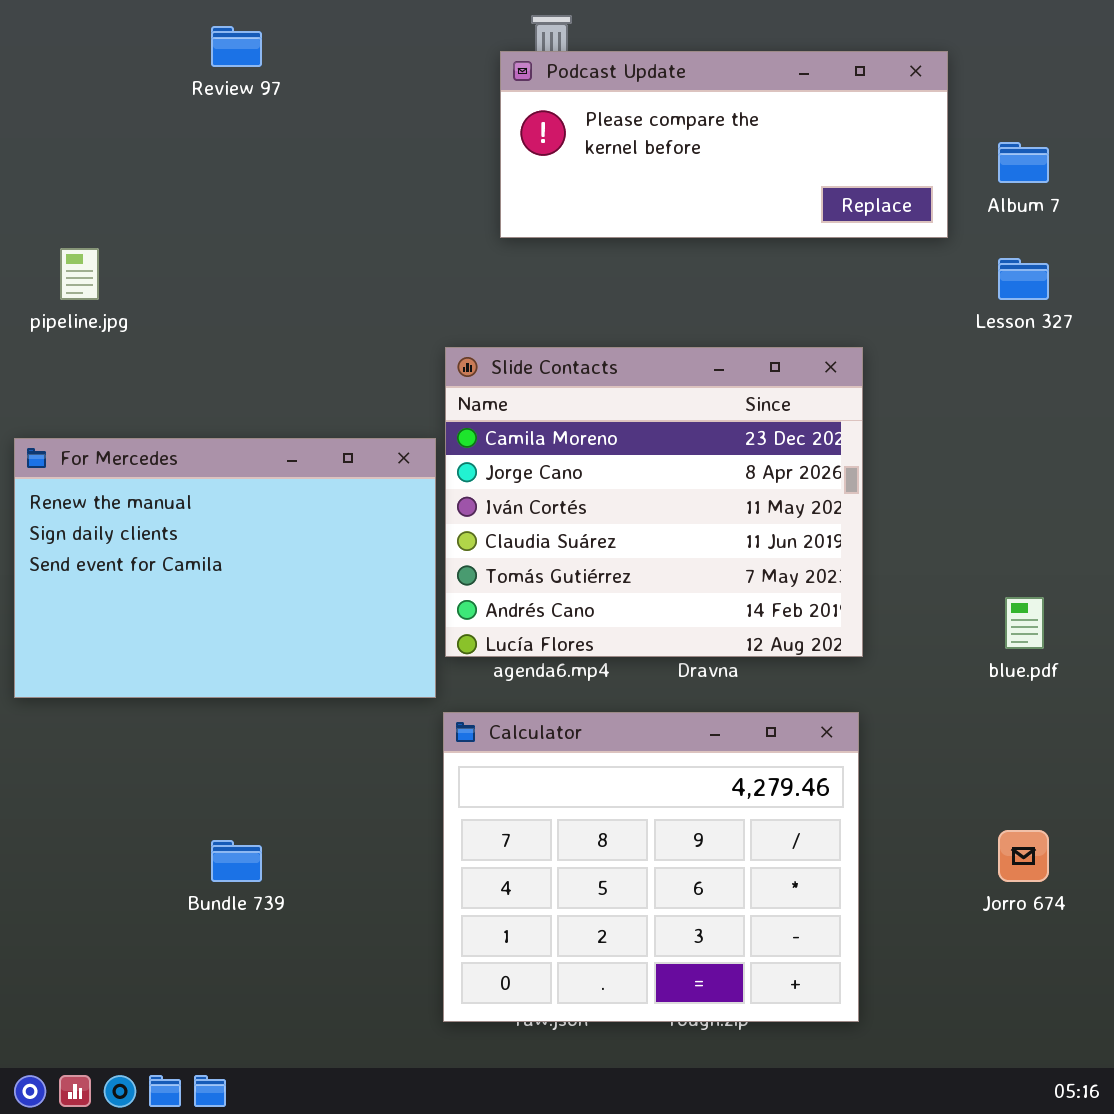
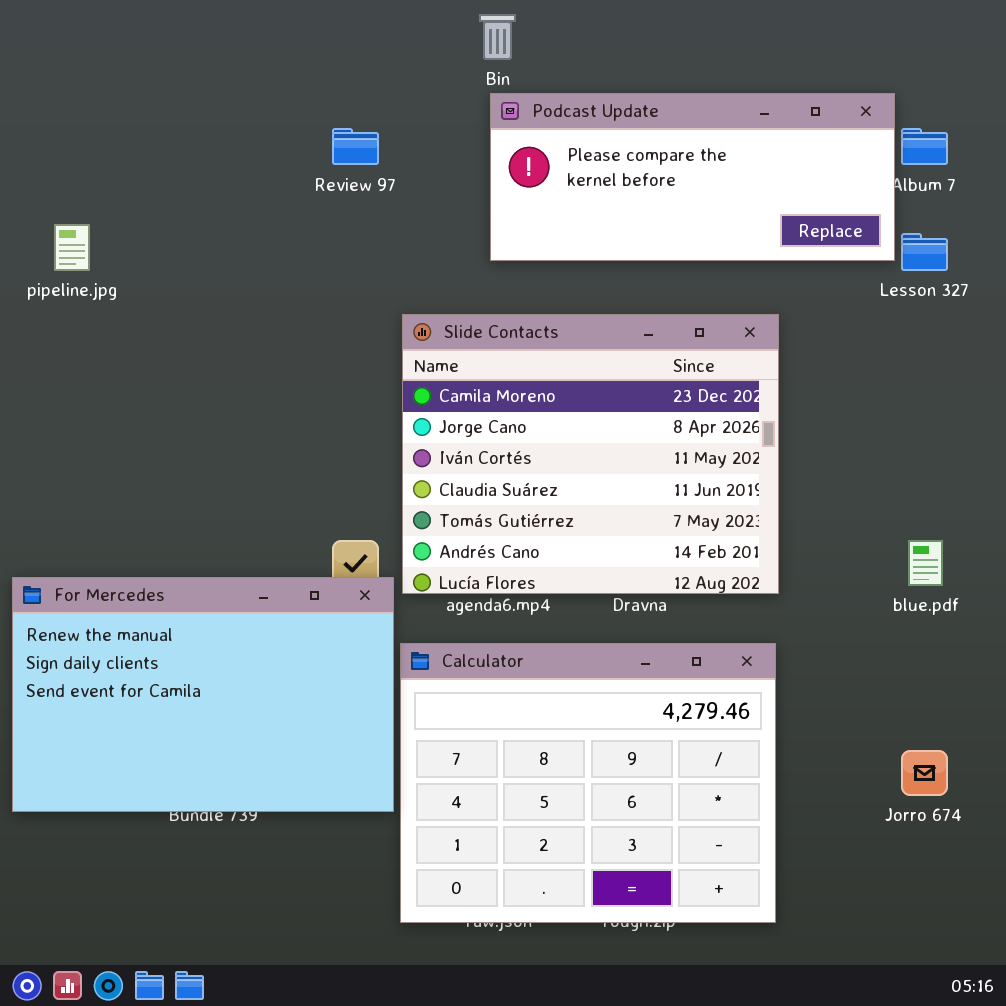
Review 97: [211,26,262,67] -> [332,128,379,165], moved
Podcast Update: [500,51,948,238] -> [490,93,895,261], moved
For Mercedes: [14,438,436,698] -> [12,577,394,812], moved

